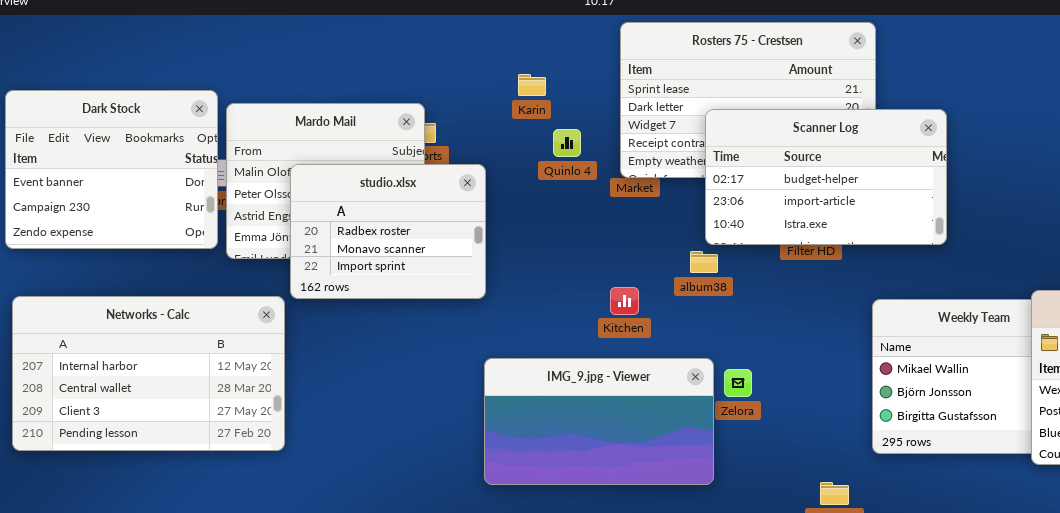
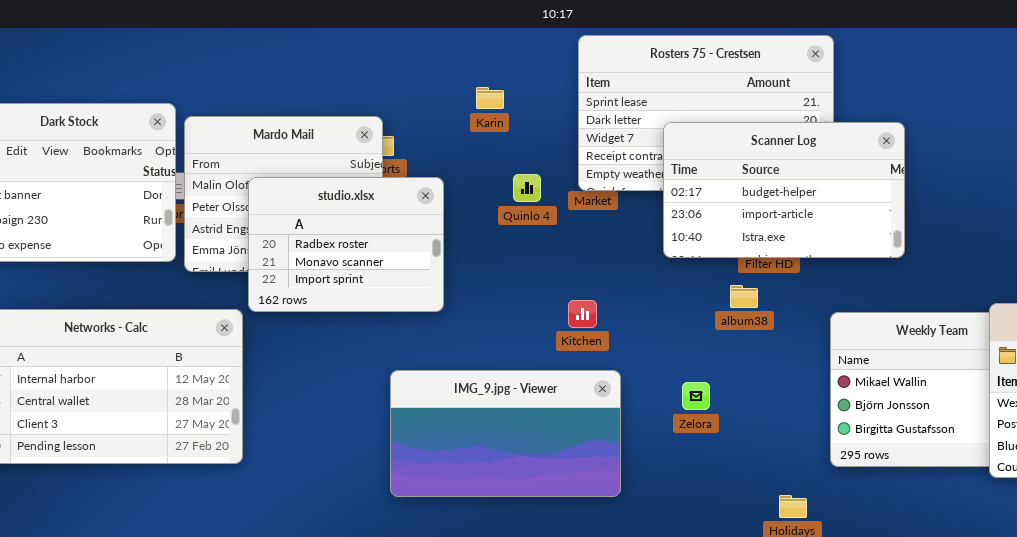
Quinlo 4: [553,129,581,157] -> [513,174,541,202], moved
album38: [690,251,718,273] -> [730,285,758,308], moved
IMG_9.jpg - Viewer: [484,358,714,485] -> [390,370,621,497], moved

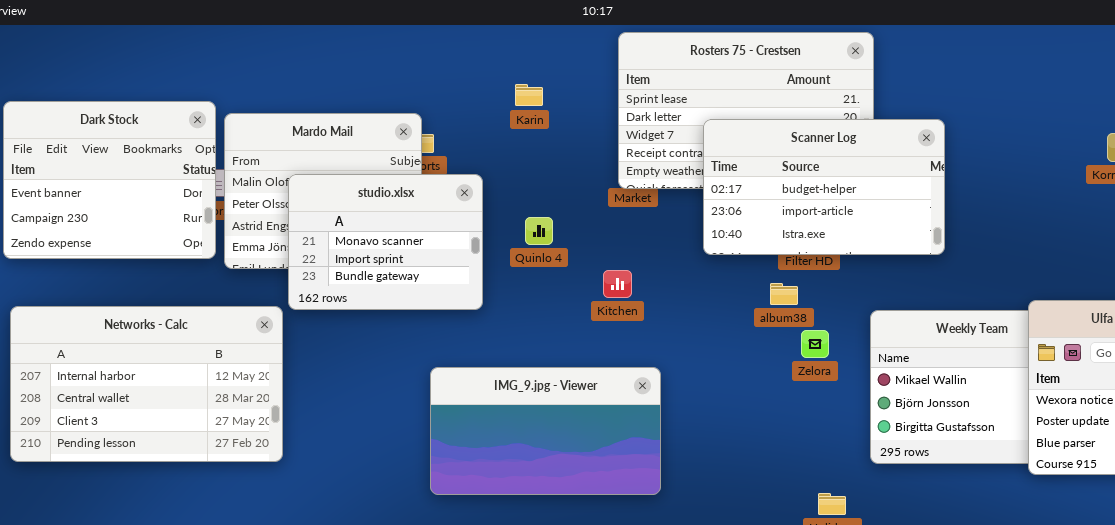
Quinlo 4: [513,174,541,202] -> [525,217,553,245], moved
studio.xlsx: [248,177,444,312] -> [288,174,483,310], scrolled down 1 row
Kitchen: [568,300,597,328] -> [603,270,632,298], moved
Zelora: [682,382,710,410] -> [801,330,829,358], moved

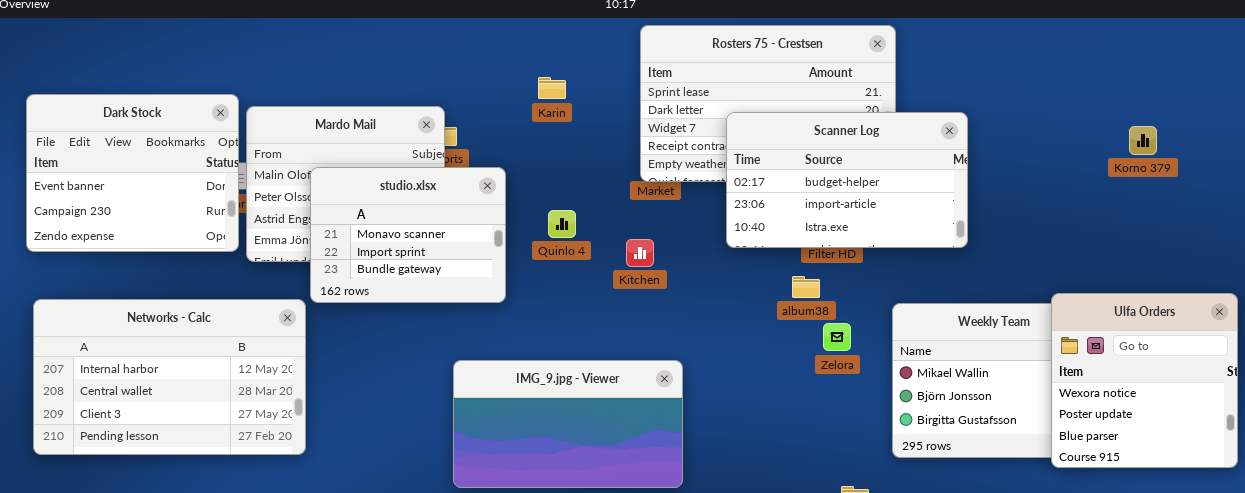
Kitchen: [603,270,632,298] -> [626,239,654,267], moved

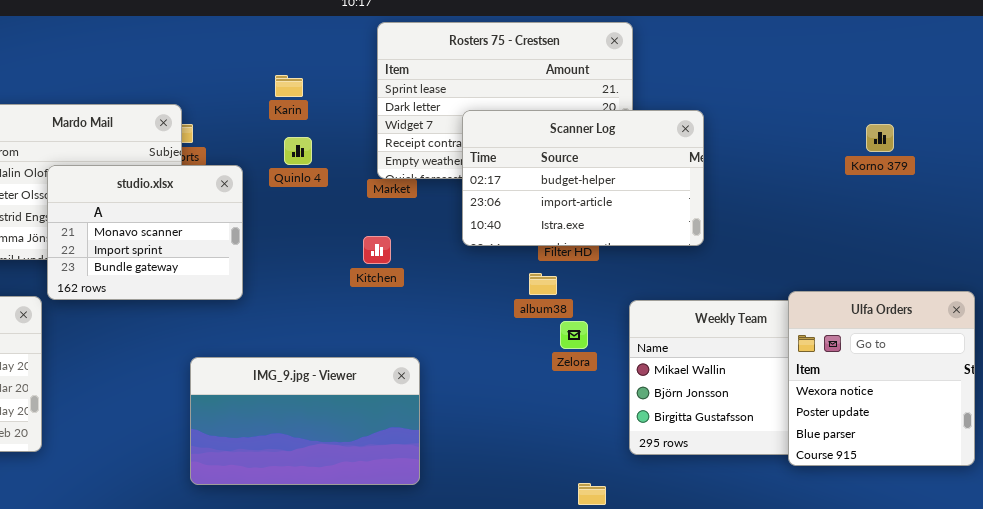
Quinlo 4: [548,210,576,238] -> [284,137,312,165], moved

